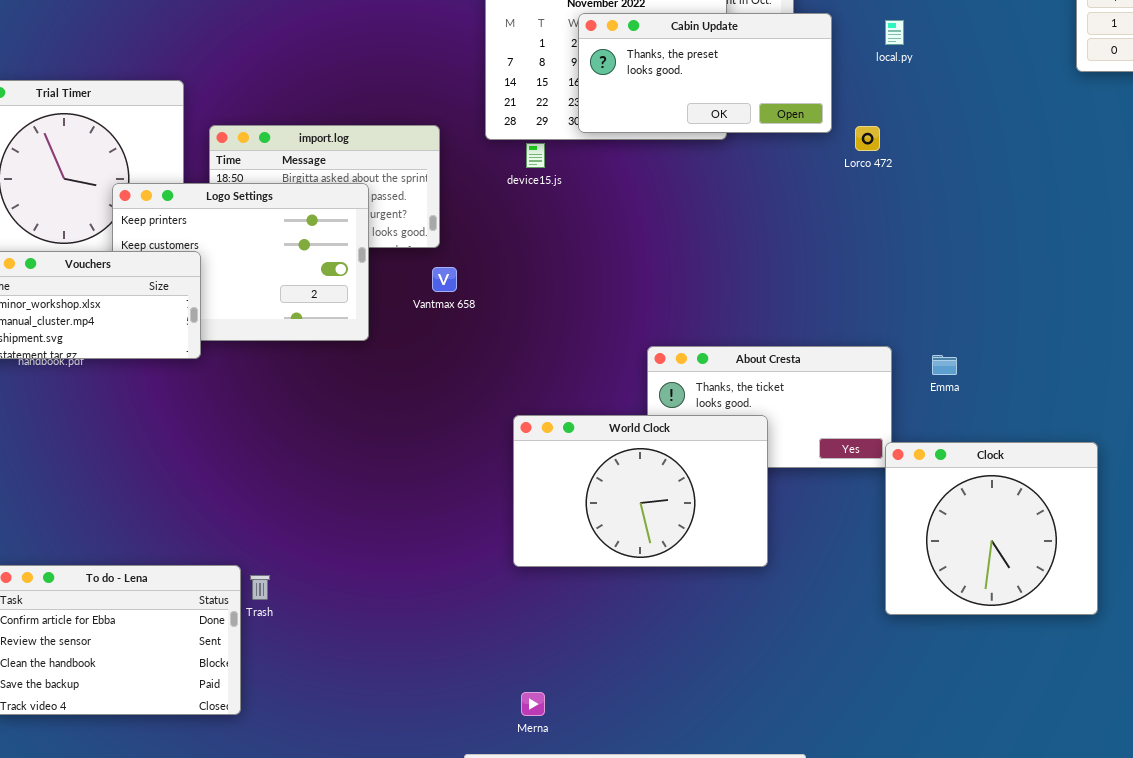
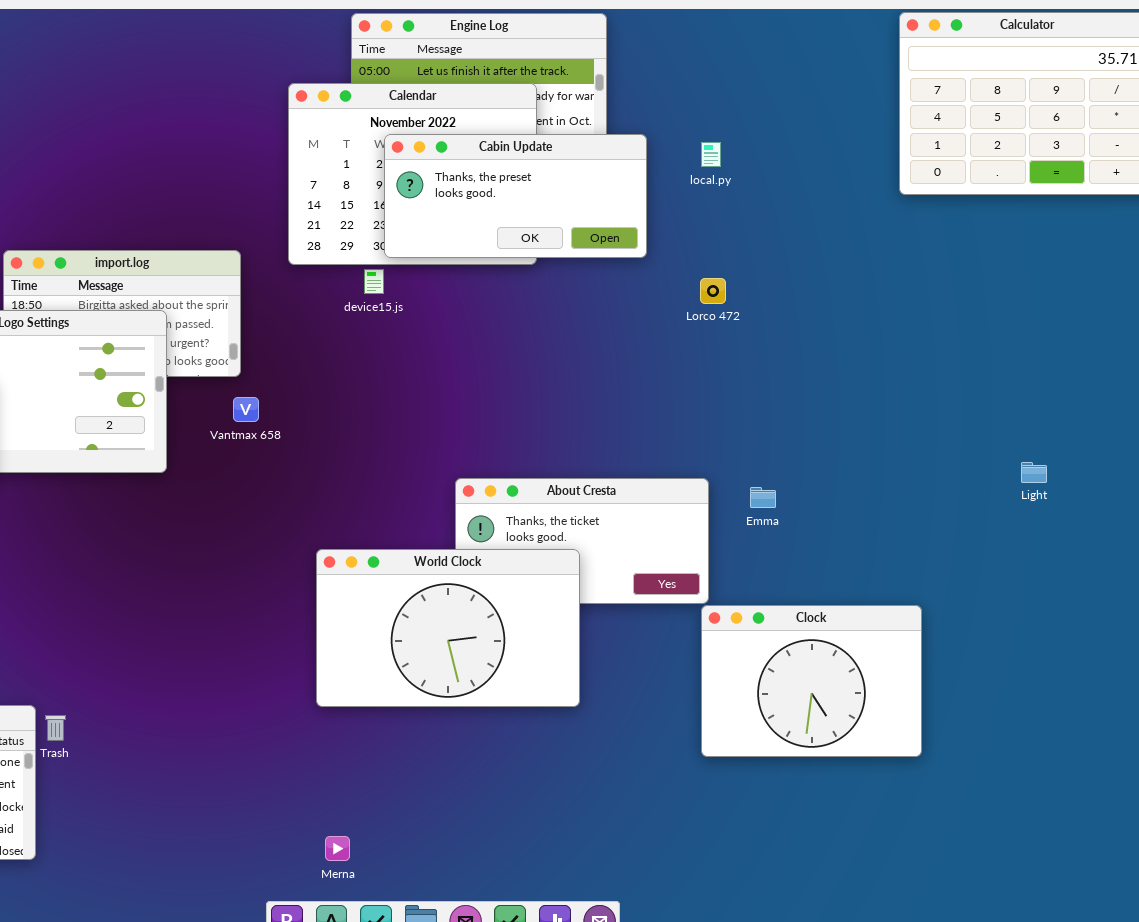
Lorco 472: [855,126,880,151] -> [700,278,726,304], moved
device15.js: [526,143,545,168] -> [364,269,384,294], moved
Clock: [885,442,1098,615] -> [701,605,922,757], resized

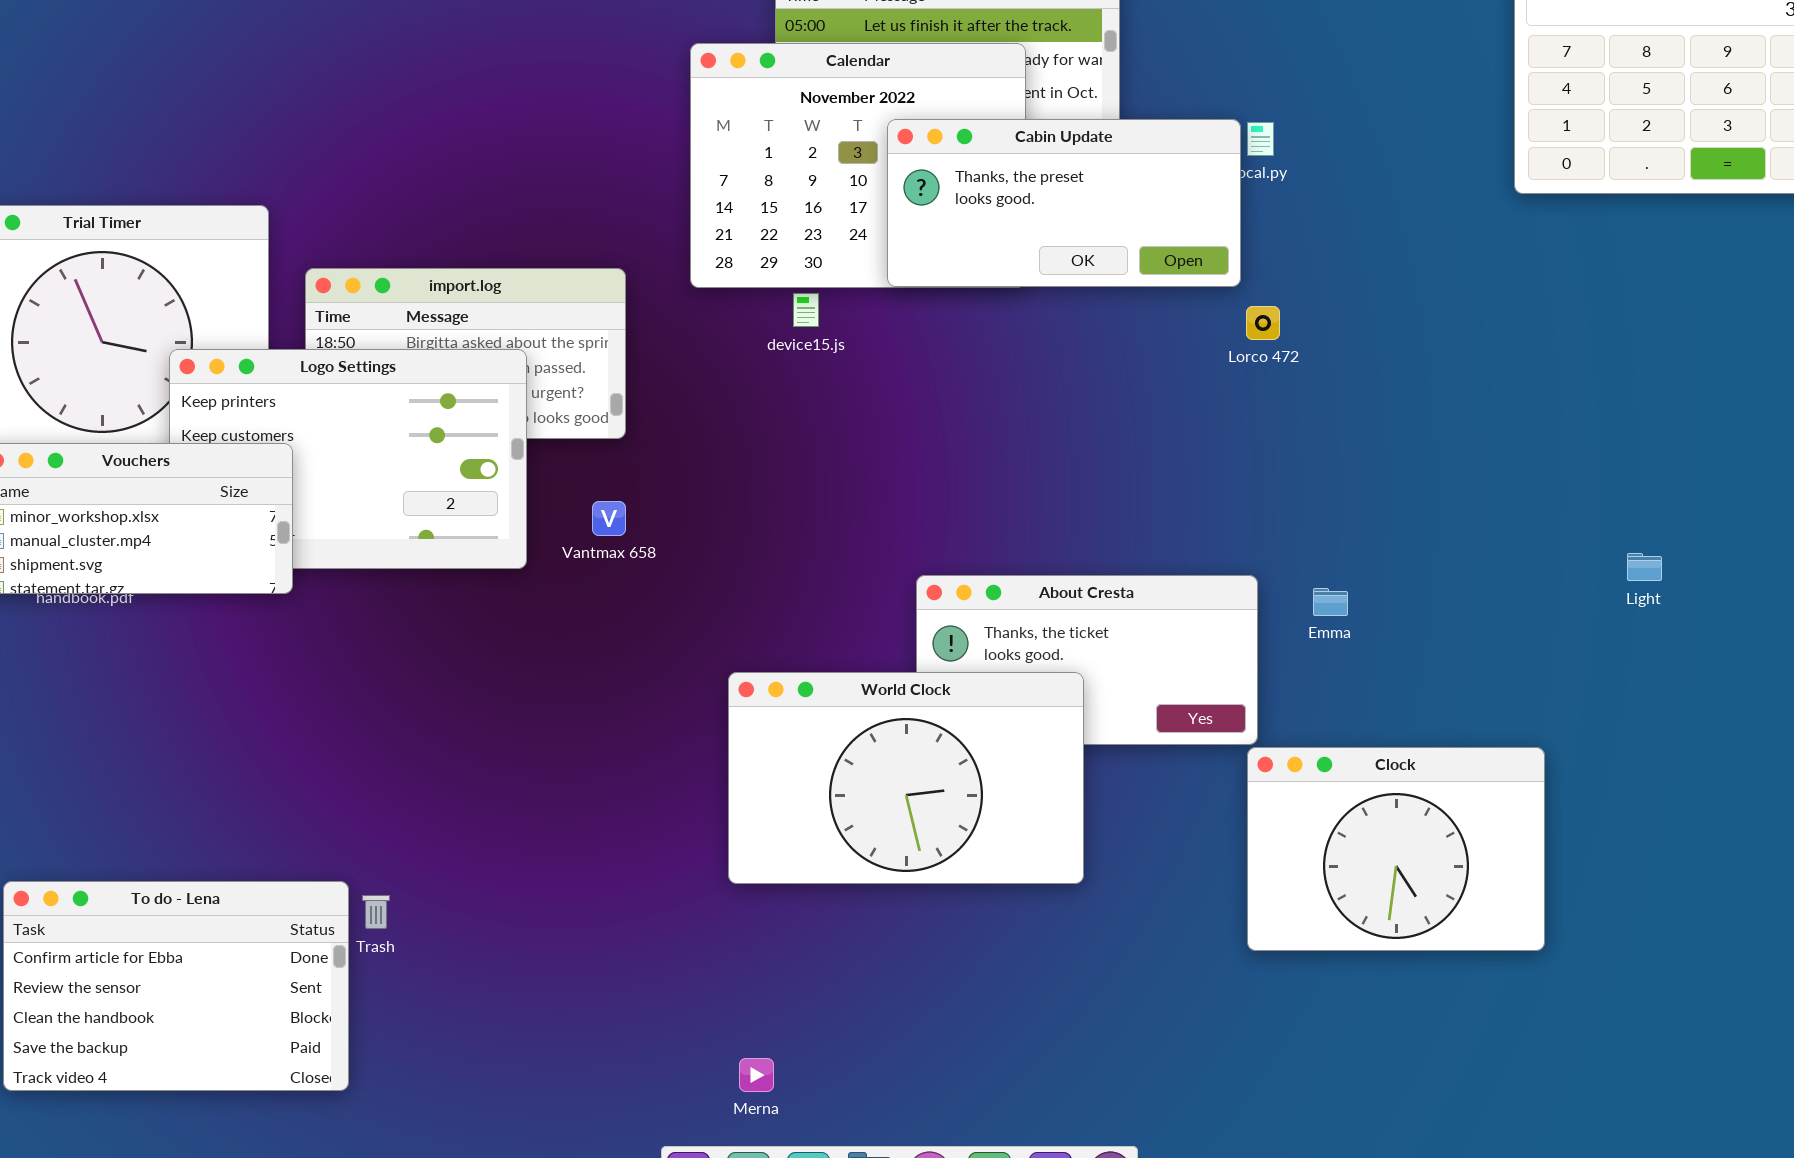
Cabin Update: [384,134,647,258] -> [887,119,1241,287], moved
Vantmax 658: [233,397,259,422] -> [592,501,626,536], moved
Light: [1021,462,1047,483] -> [1627,553,1662,581], moved

